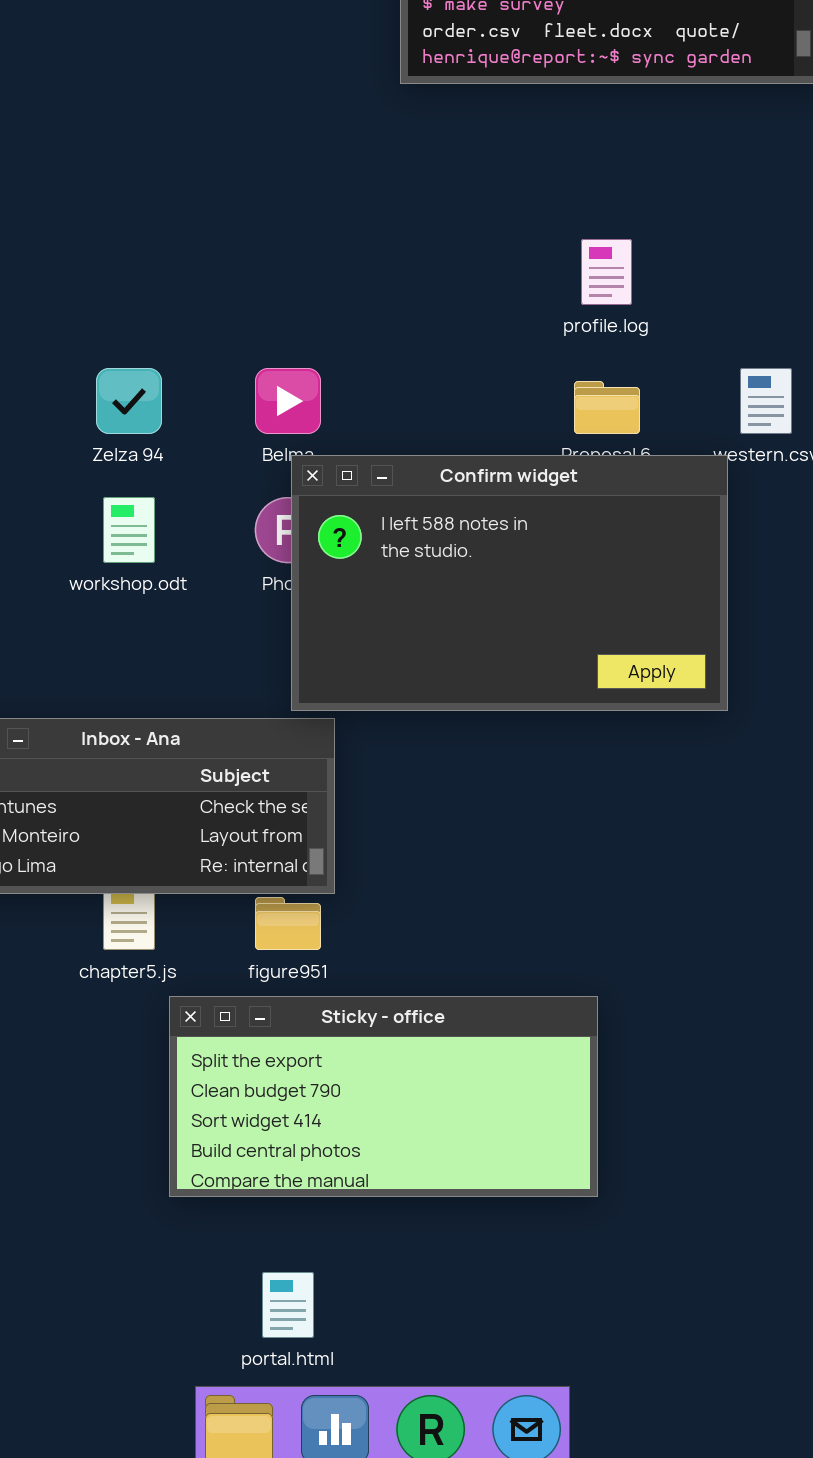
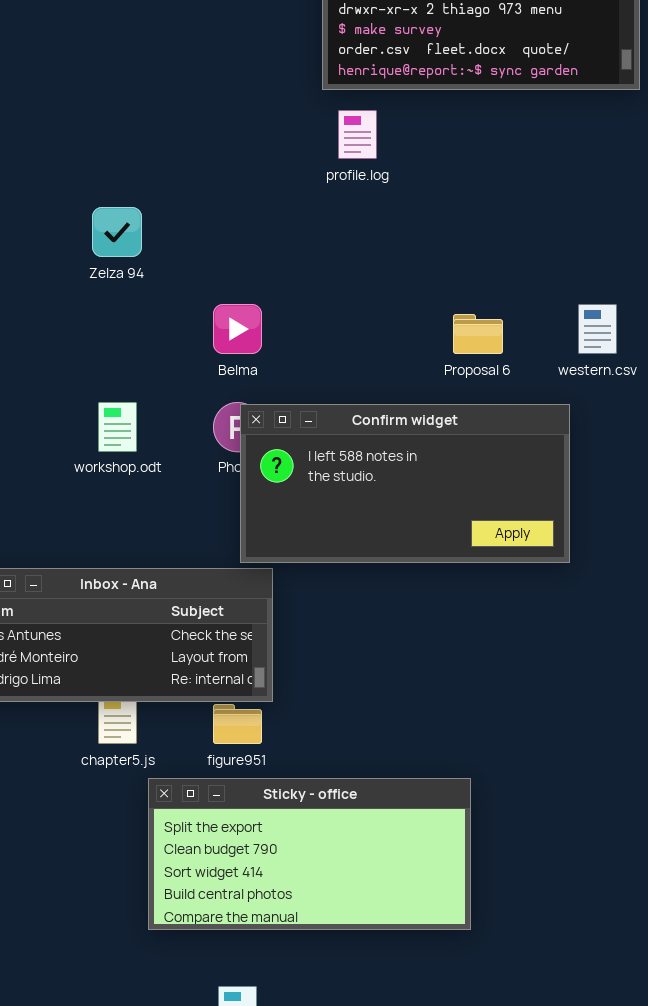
profile.log: [581,239,632,305] -> [338,110,377,159], moved
Zelza 94: [96,368,162,434] -> [92,207,142,257], moved
Confirm widget: [291,455,728,711] -> [240,404,570,563], resized

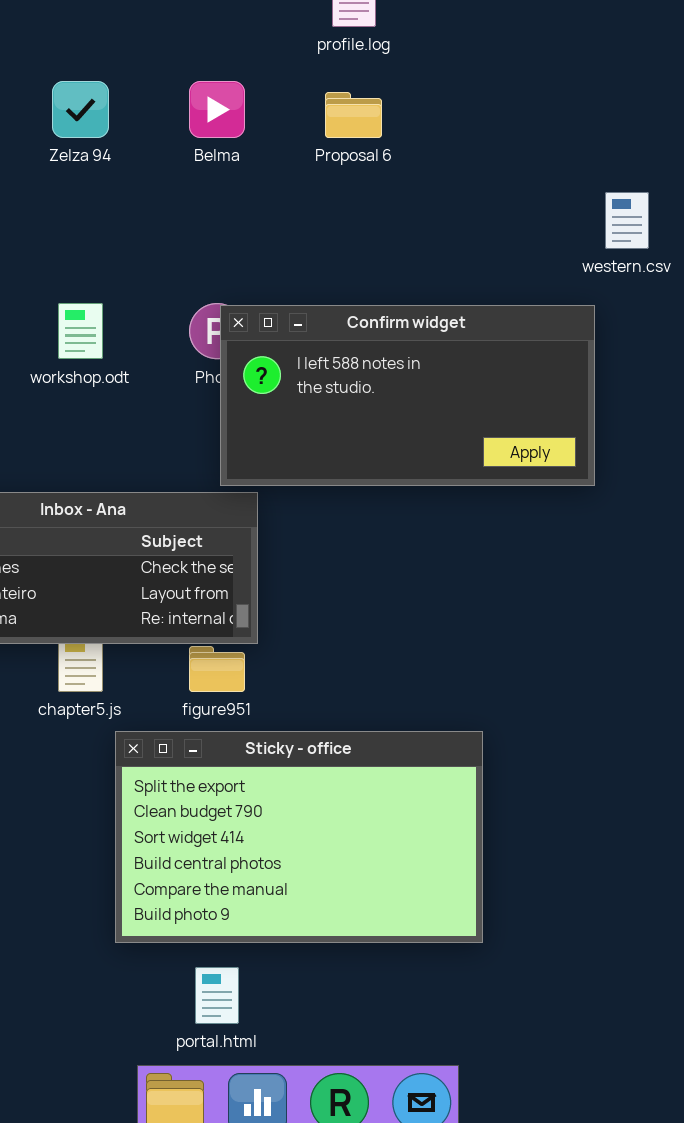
Belma: [213,304,262,354] -> [189,81,245,138], moved
Proposal 6: [453,314,503,354] -> [325,92,382,138], moved
Sticky - office: [148,778,471,930] -> [115,731,483,943], resized

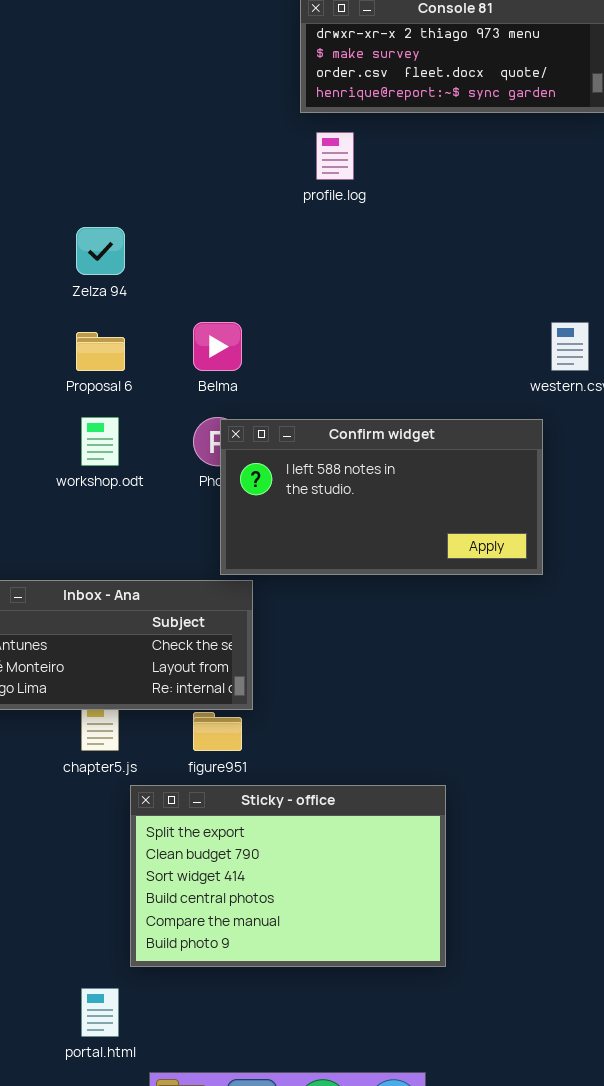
Belma: [189,81,245,138] -> [193,322,242,371], moved
Proposal 6: [325,92,382,138] -> [76,332,125,371], moved
portal.html: [195,967,239,1024] -> [81,988,119,1037], moved

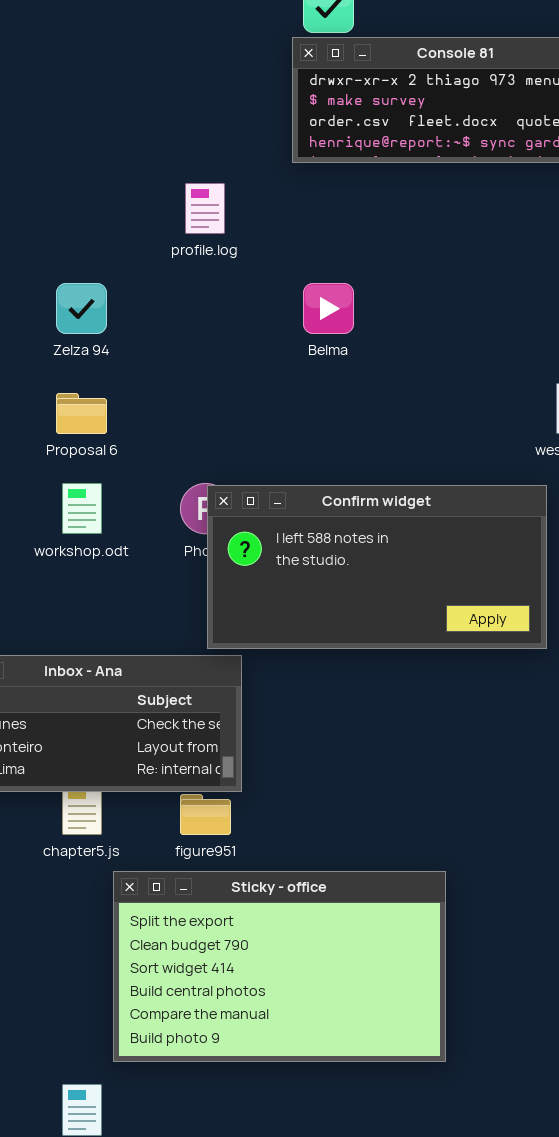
profile.log: [316,132,354,180] -> [185,183,225,234], moved
Belma: [193,322,242,371] -> [303,283,354,334], moved

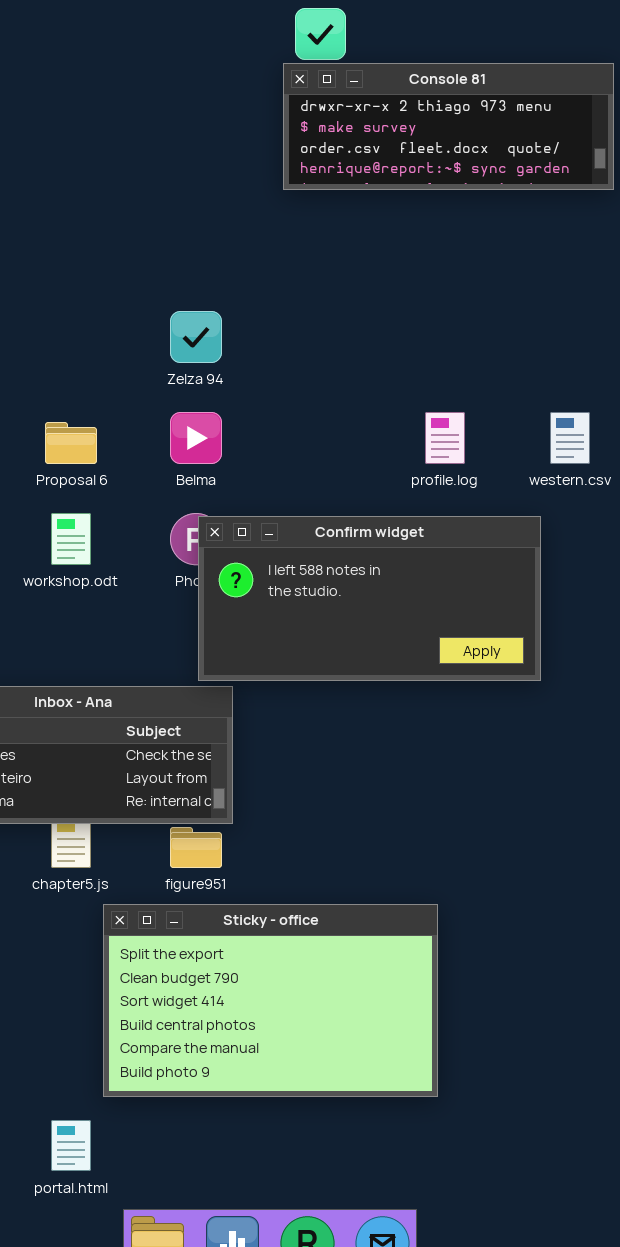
profile.log: [185,183,225,234] -> [425,412,465,464], moved
Zelza 94: [56,283,107,334] -> [170,311,222,363], moved
Belma: [303,283,354,334] -> [170,412,222,464], moved

